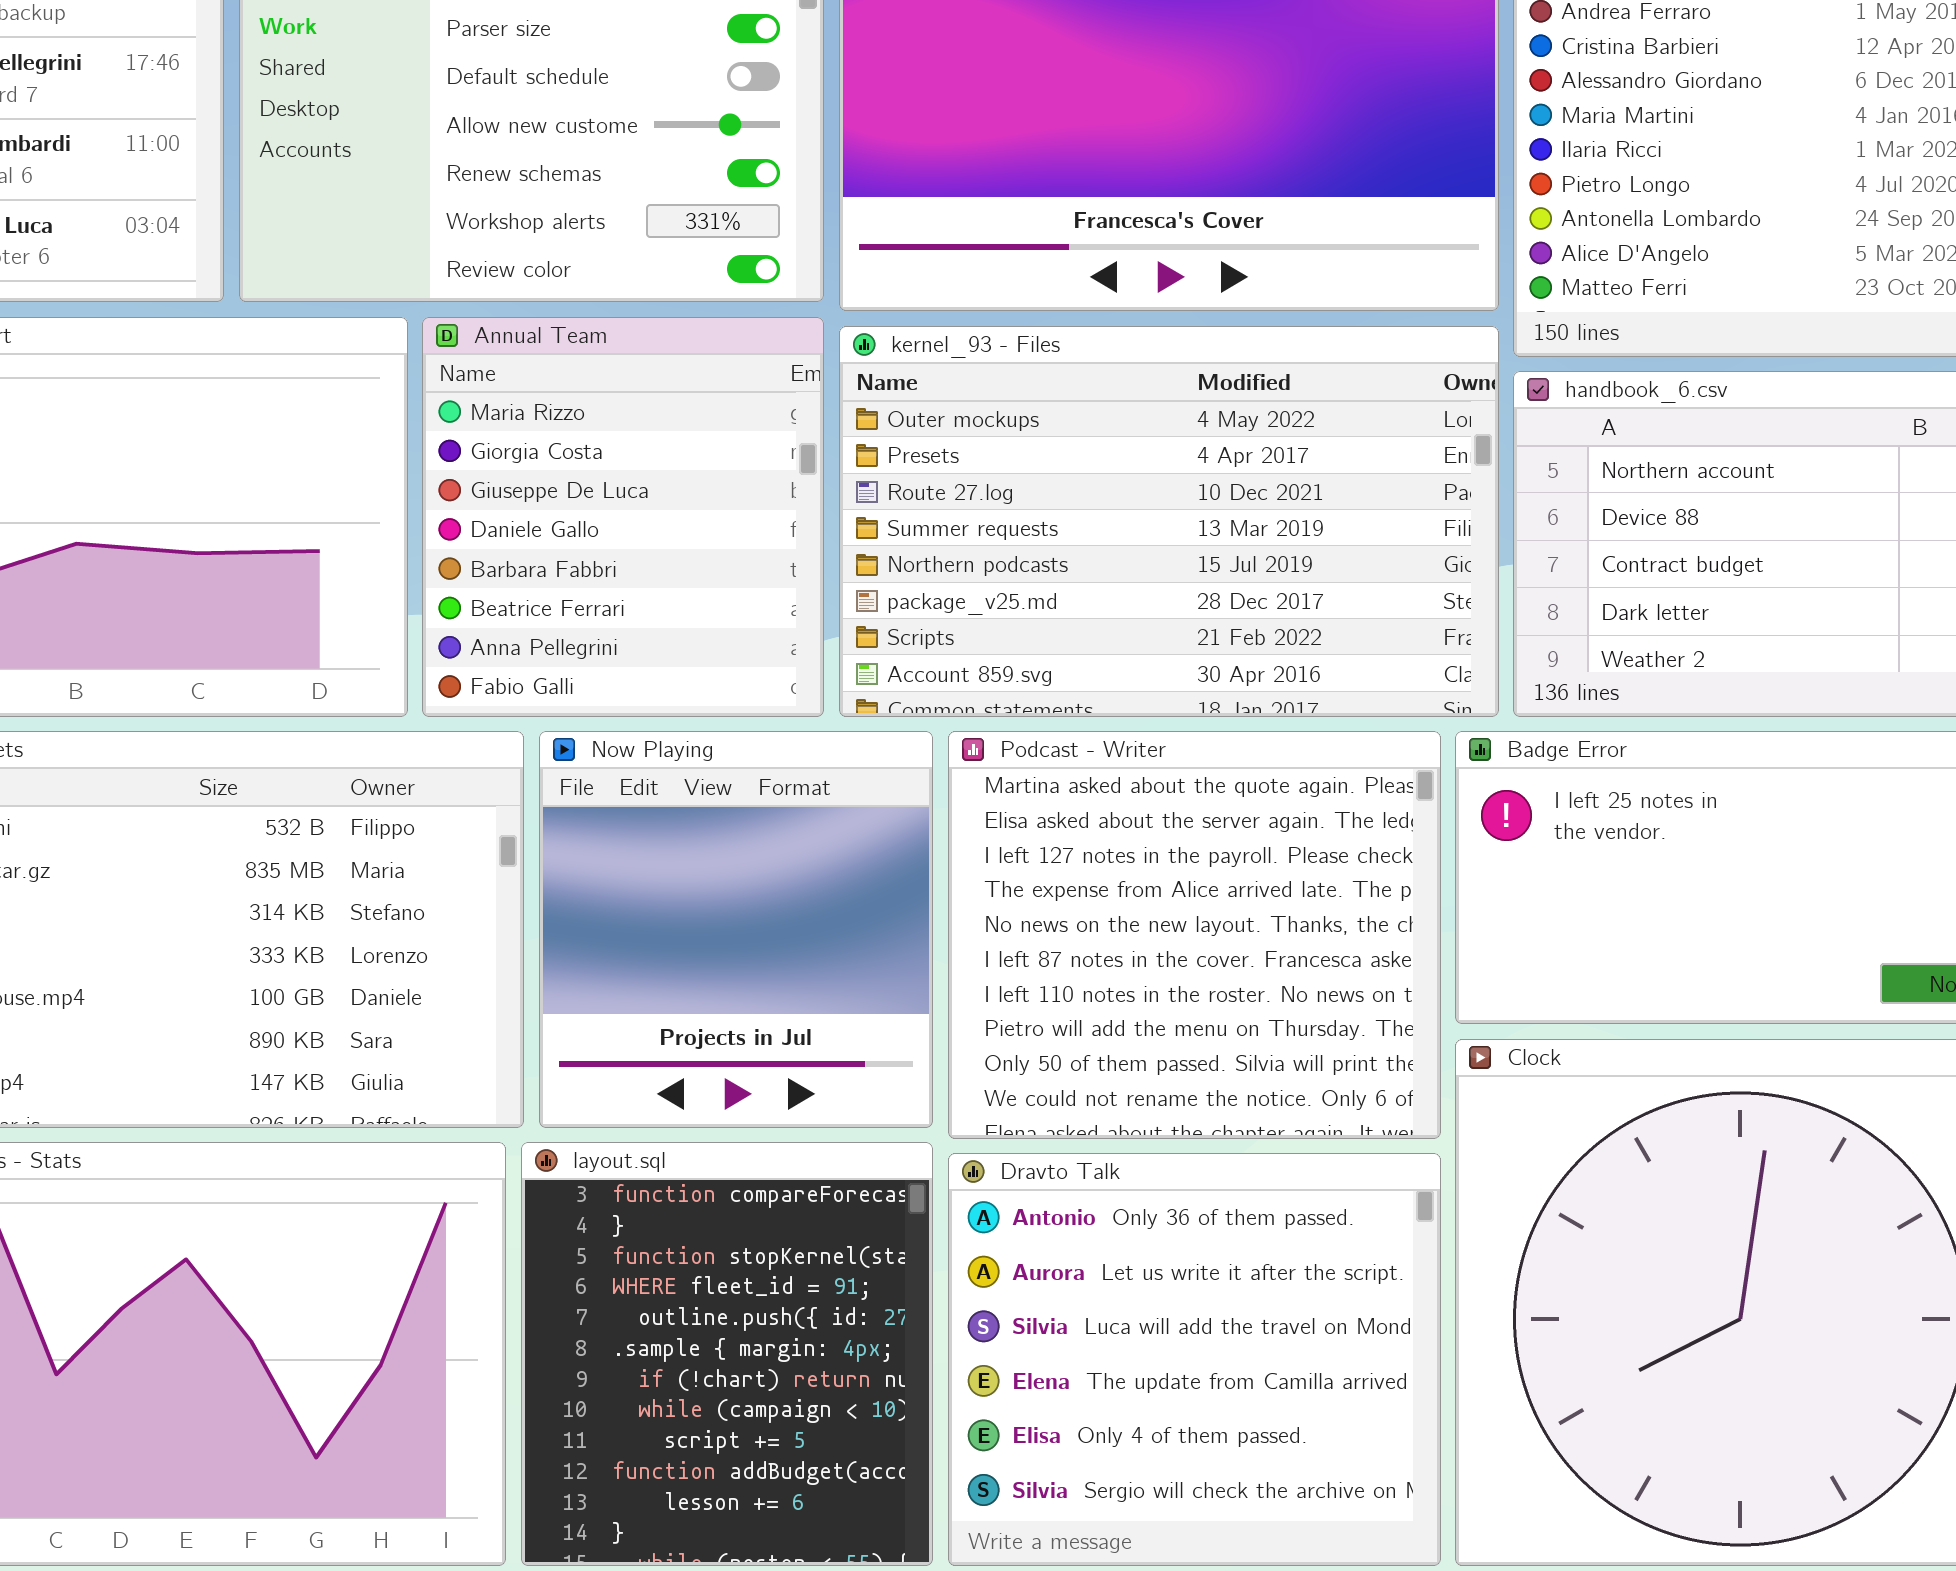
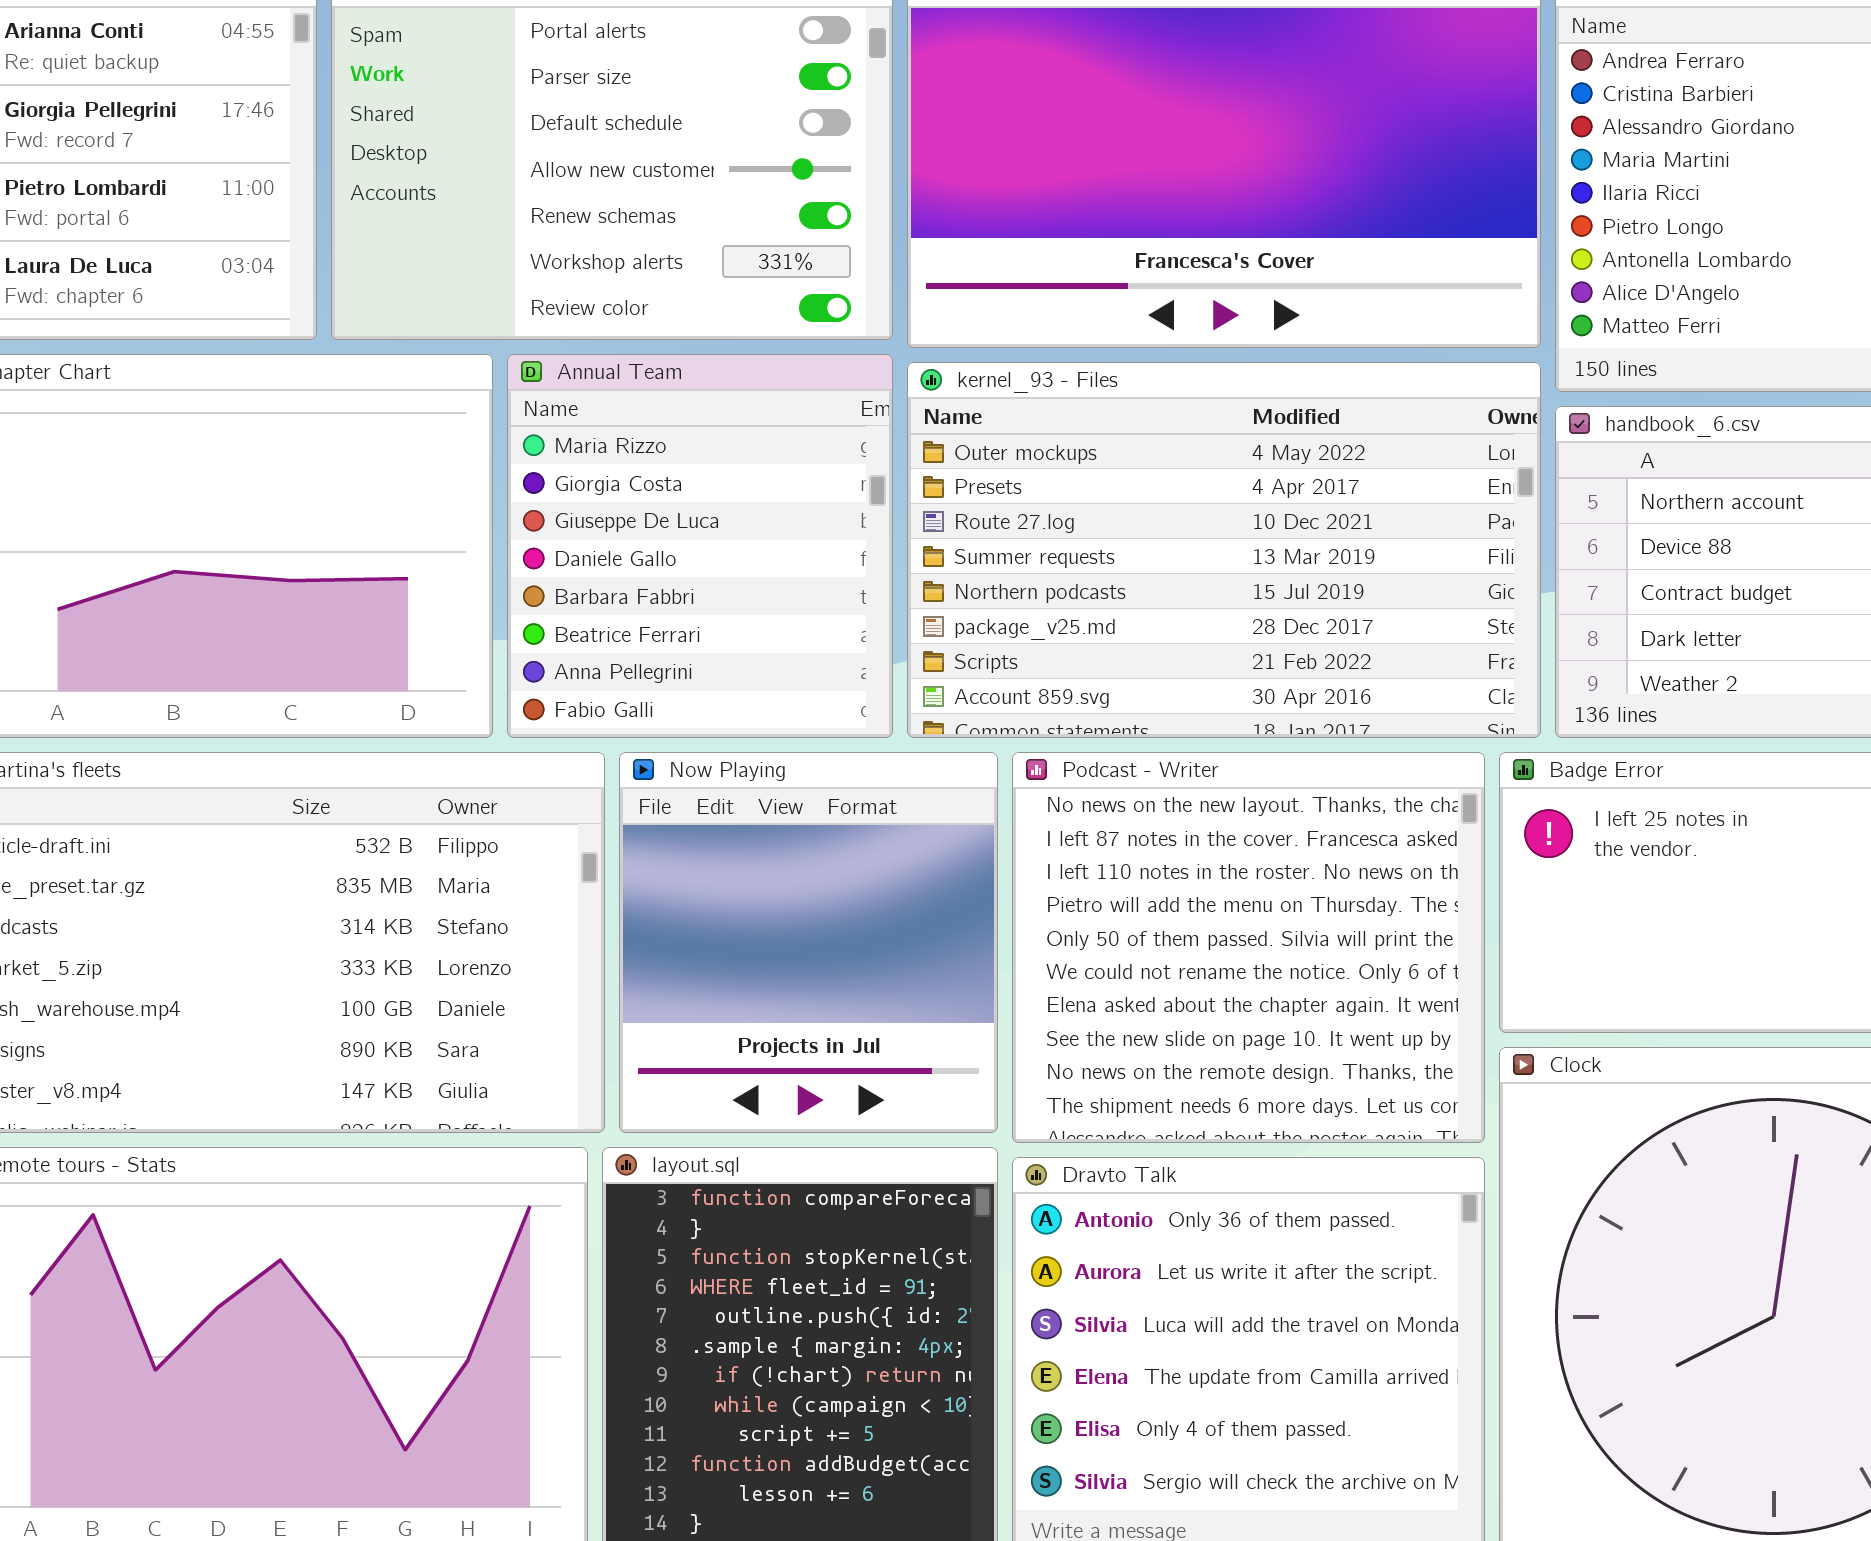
Podcast - Writer: [948,731,1441,1139] -> [1012,752,1485,1143], scrolled down 4 rows

